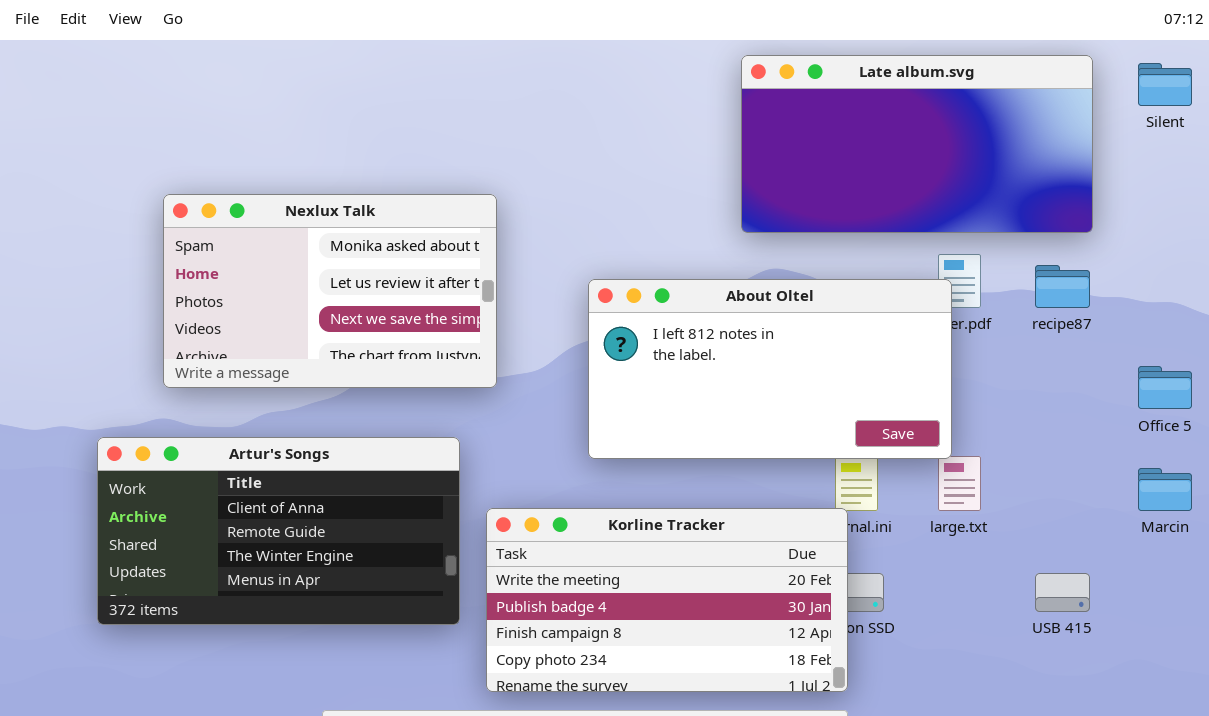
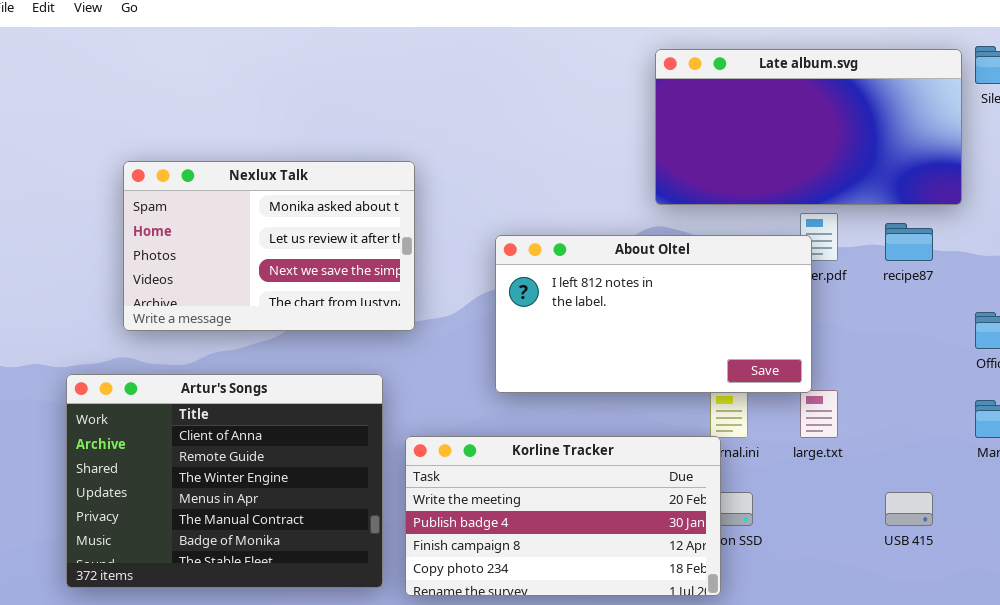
Late album.svg: [741,55,1093,233] -> [655,49,962,205], moved
Artur's Songs: [97,437,460,625] -> [66,374,383,588], resized

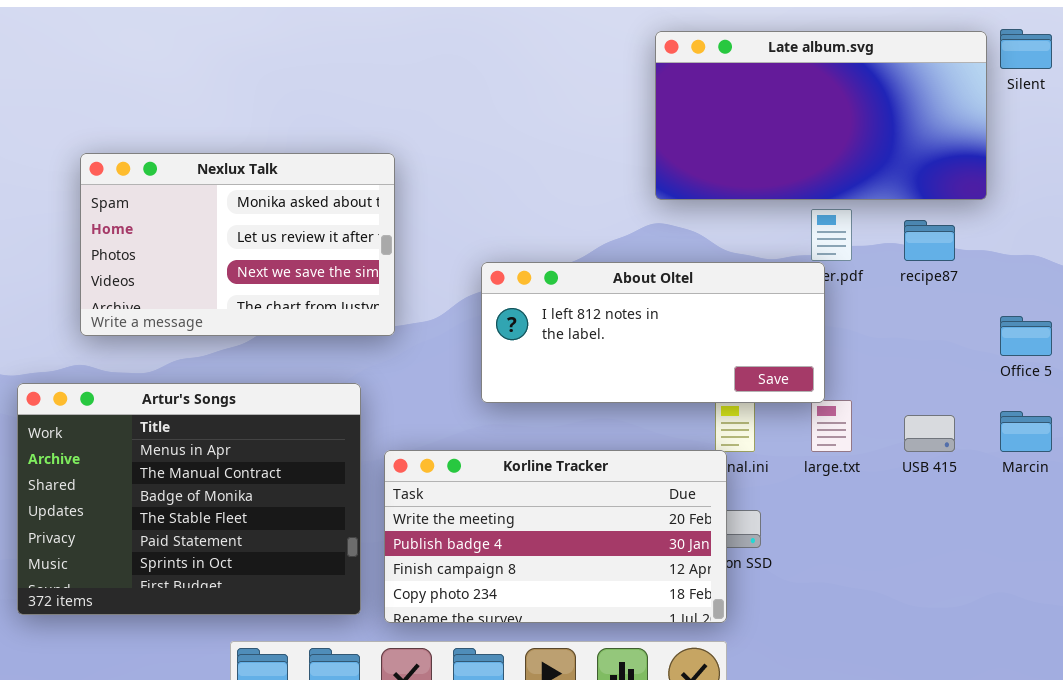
About Oltel: [495,235,812,393] -> [481,262,825,403], resized
Artur's Songs: [66,374,383,588] -> [17,383,361,615], scrolled down 3 rows
USB 415: [885,492,933,526] -> [904,415,955,452], moved

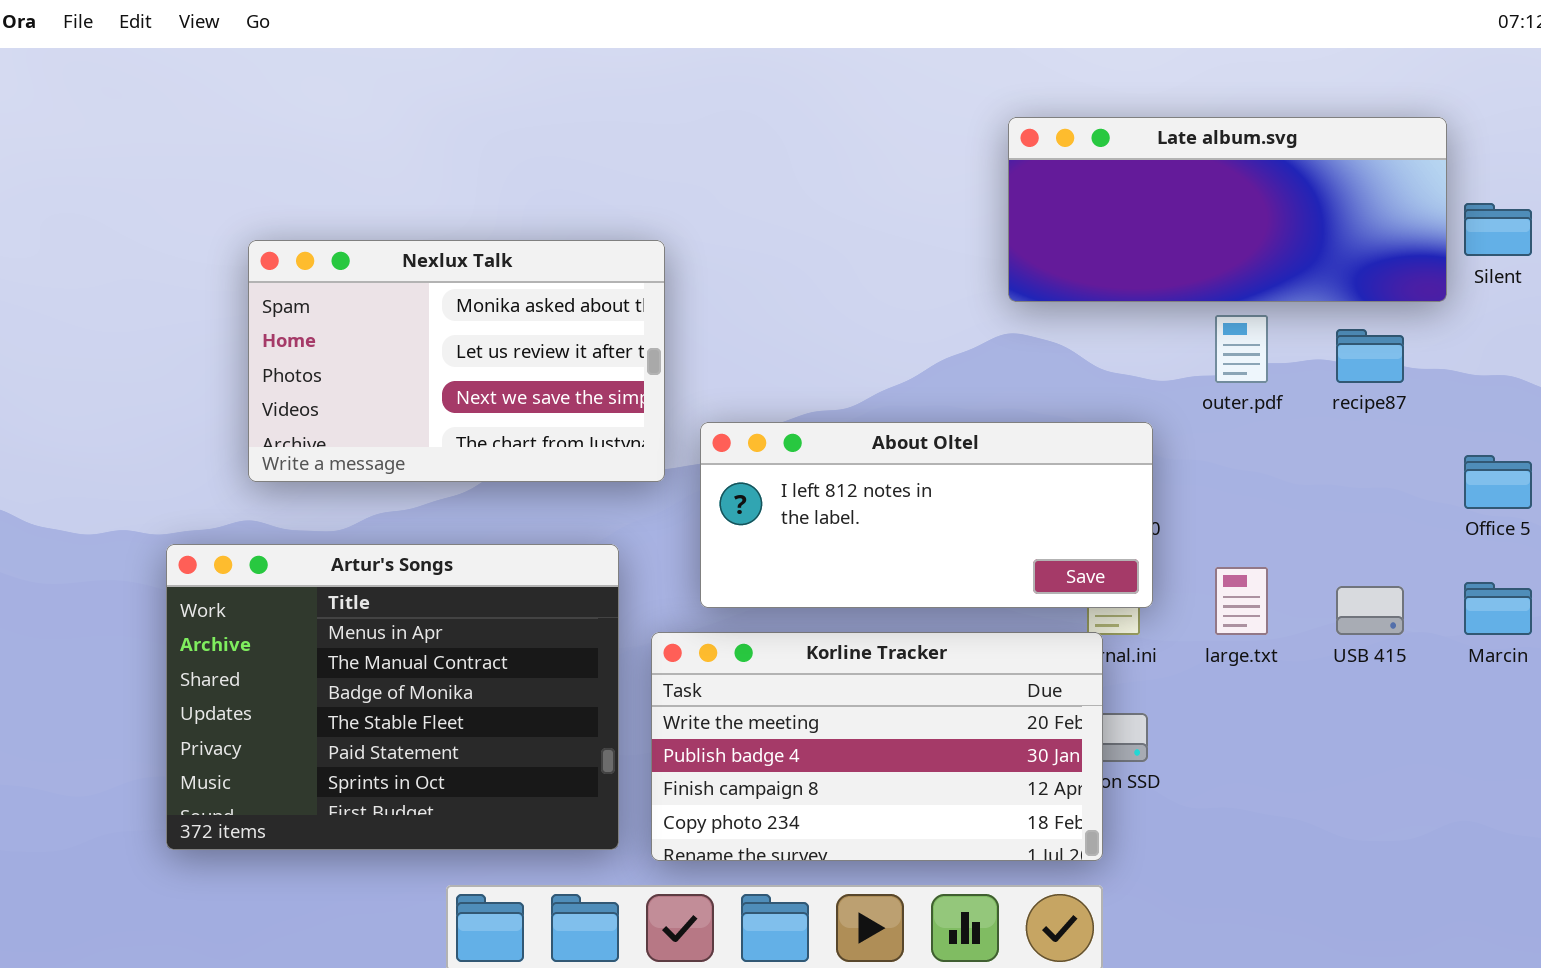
Silent: [1000,29,1052,69] -> [1464,203,1532,256], moved
Late album.svg: [655,31,987,200] -> [1008,117,1447,302], resized
About Oltel: [481,262,825,403] -> [700,422,1153,608], moved

